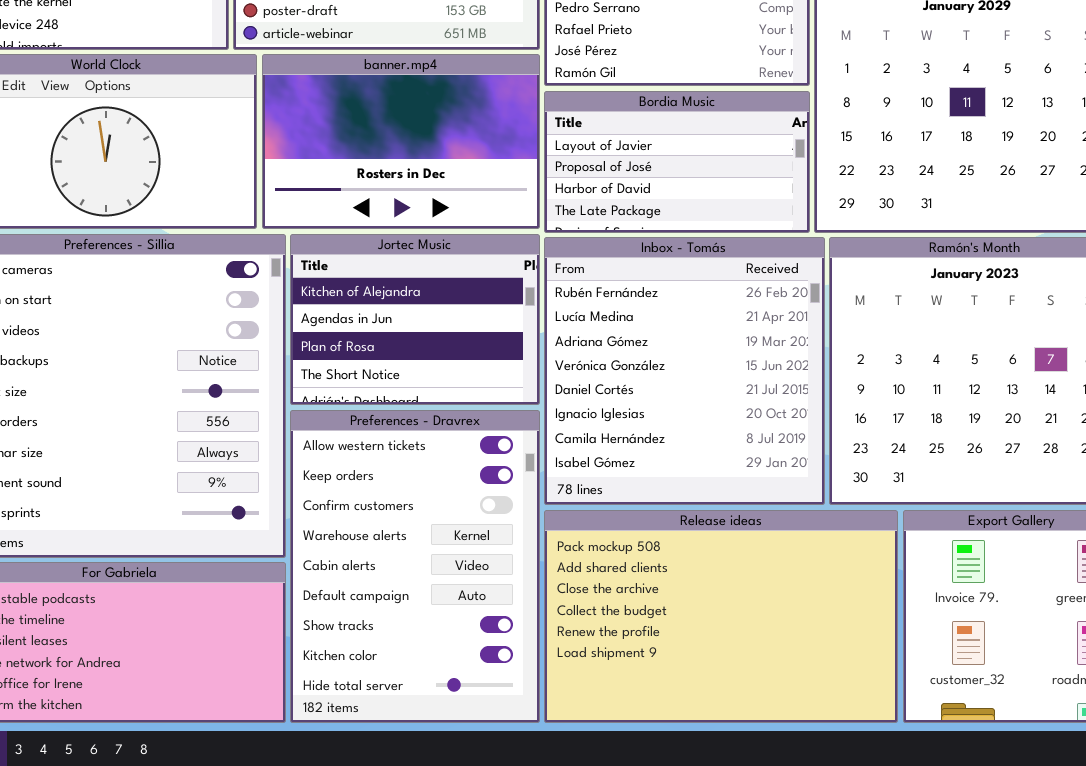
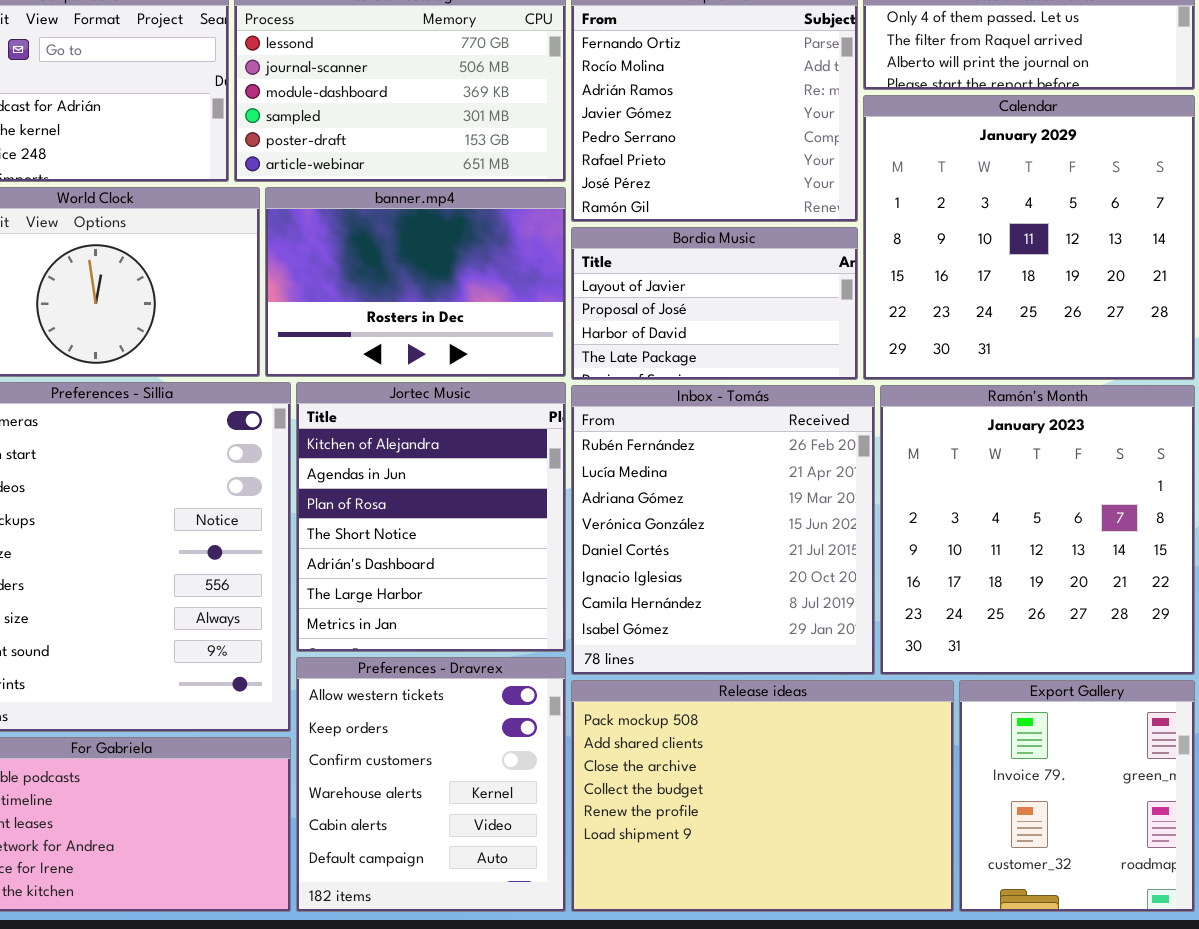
Jortec Music: [290,234,540,405] -> [296,382,566,652], resized
Preferences - Dravrex: [290,410,540,723] -> [296,657,566,912], resized

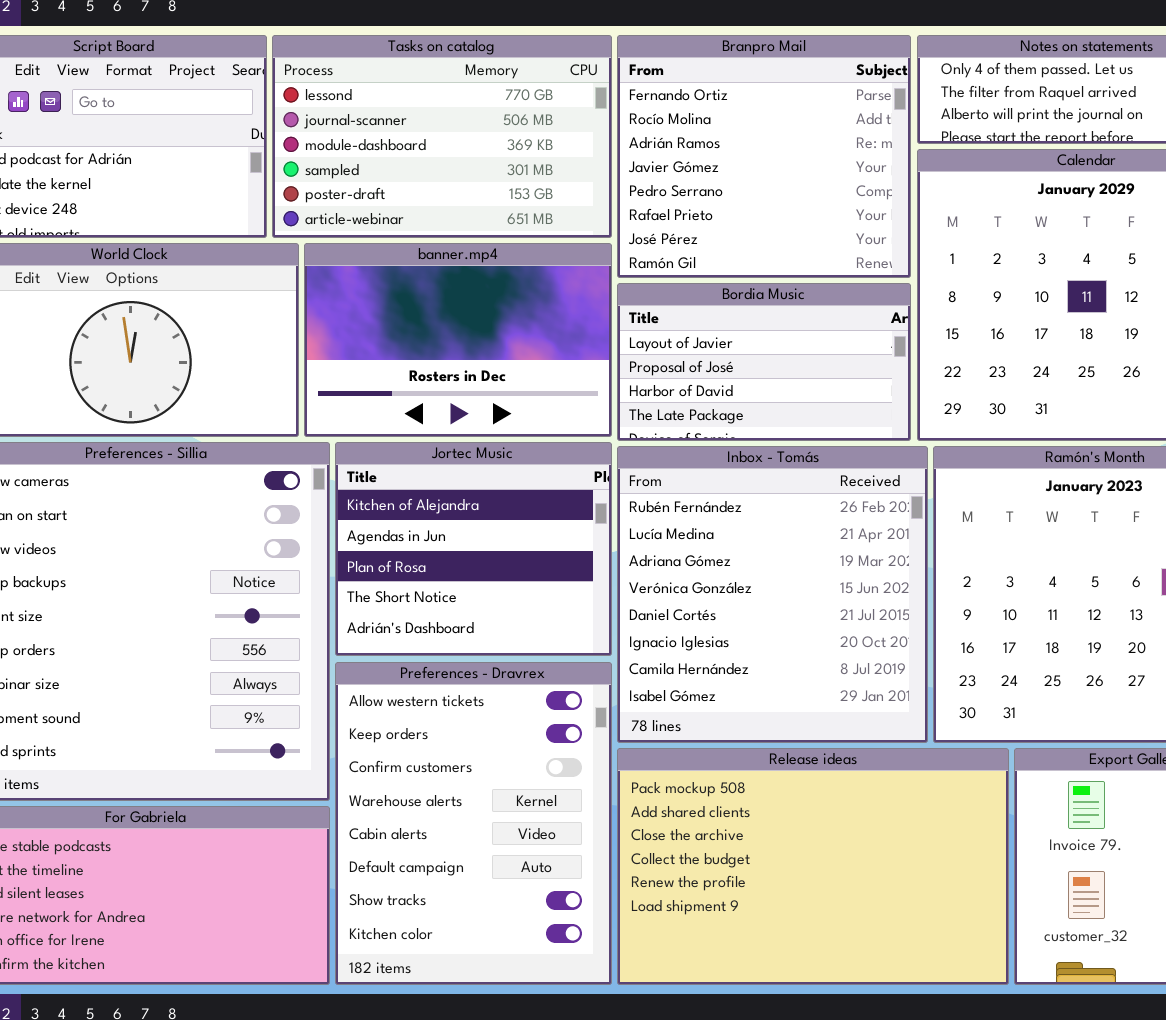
Jortec Music: [296,382,566,652] -> [335,442,612,656], resized
Preferences - Dravrex: [296,657,566,912] -> [335,662,612,985], resized

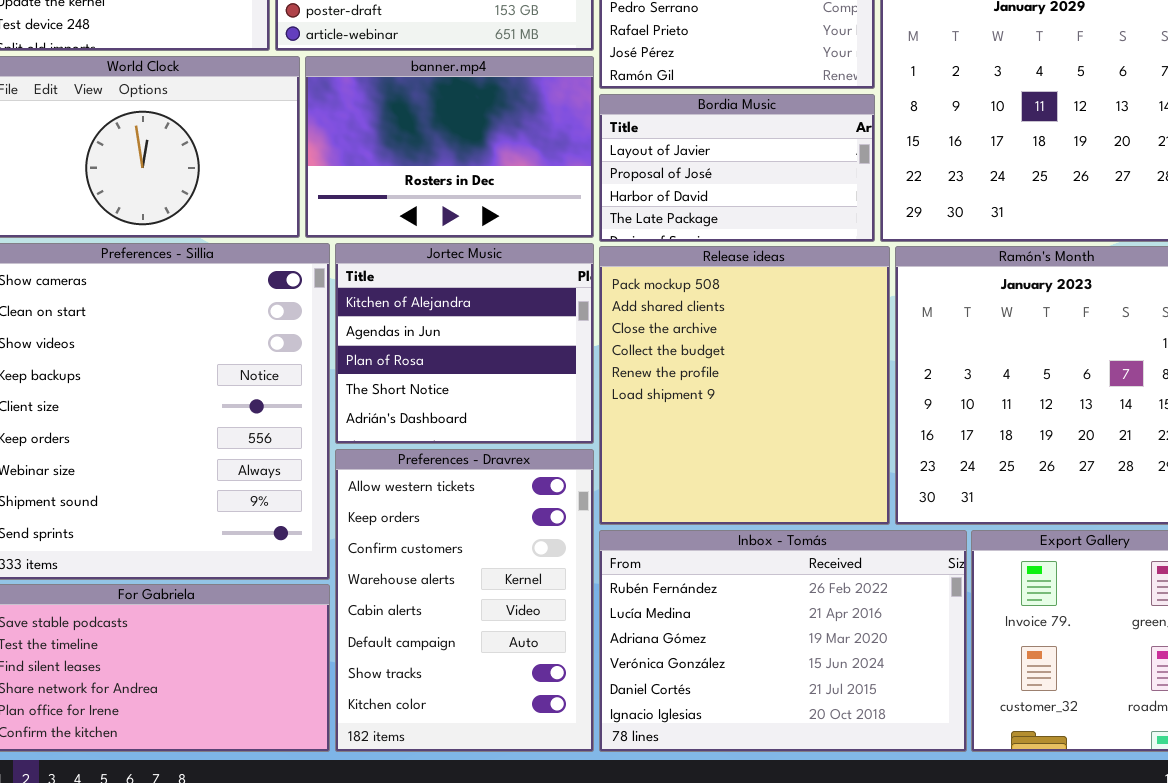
Inbox - Tomás: [617,446,928,743] -> [599,530,967,752], moved, resized
Release ideas: [617,748,1009,985] -> [599,246,890,525], moved, resized

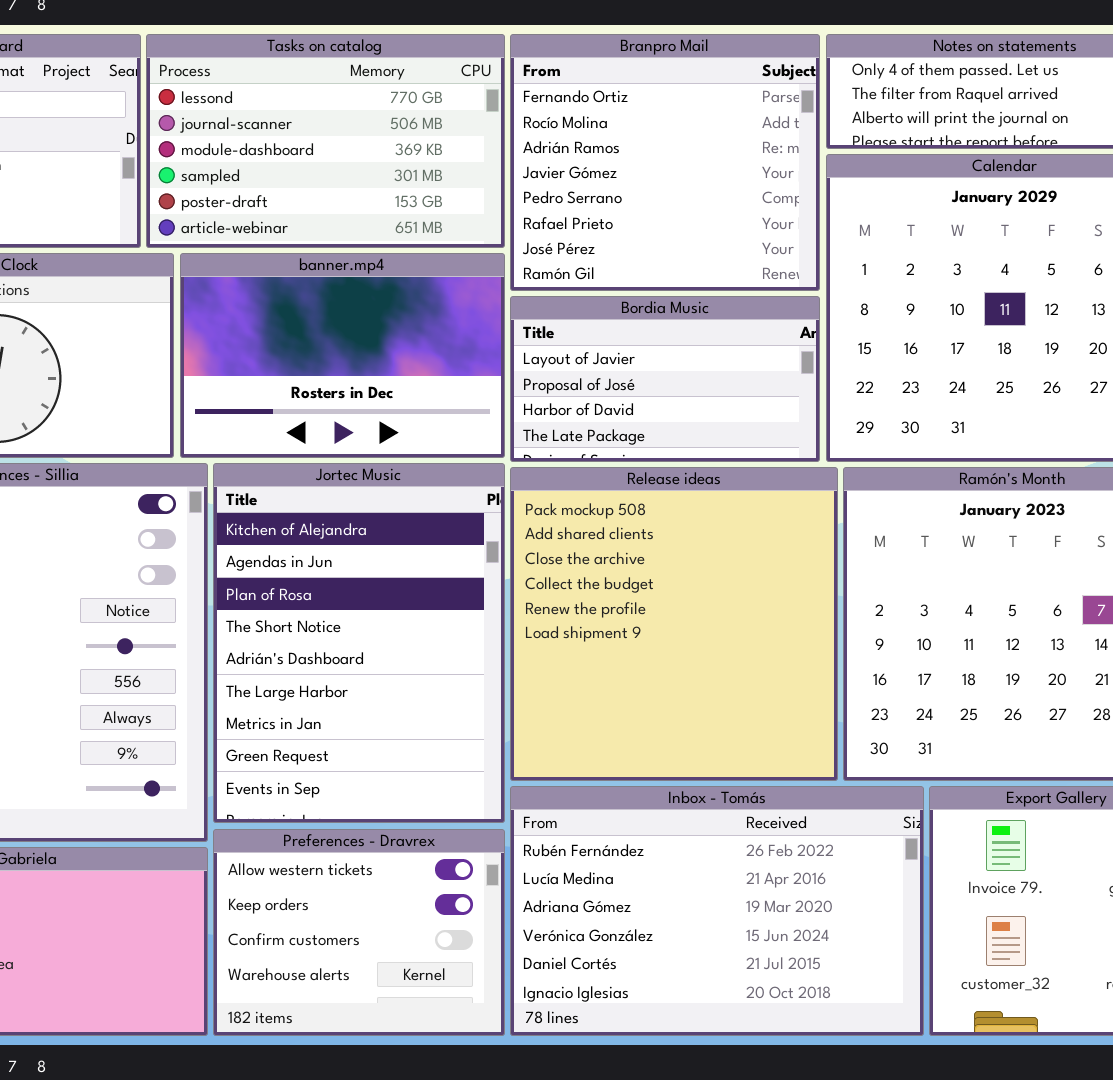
Jortec Music: [335,243,594,444] -> [213,463,505,823], resized
Preferences - Dravrex: [335,449,594,752] -> [213,829,505,1036], resized

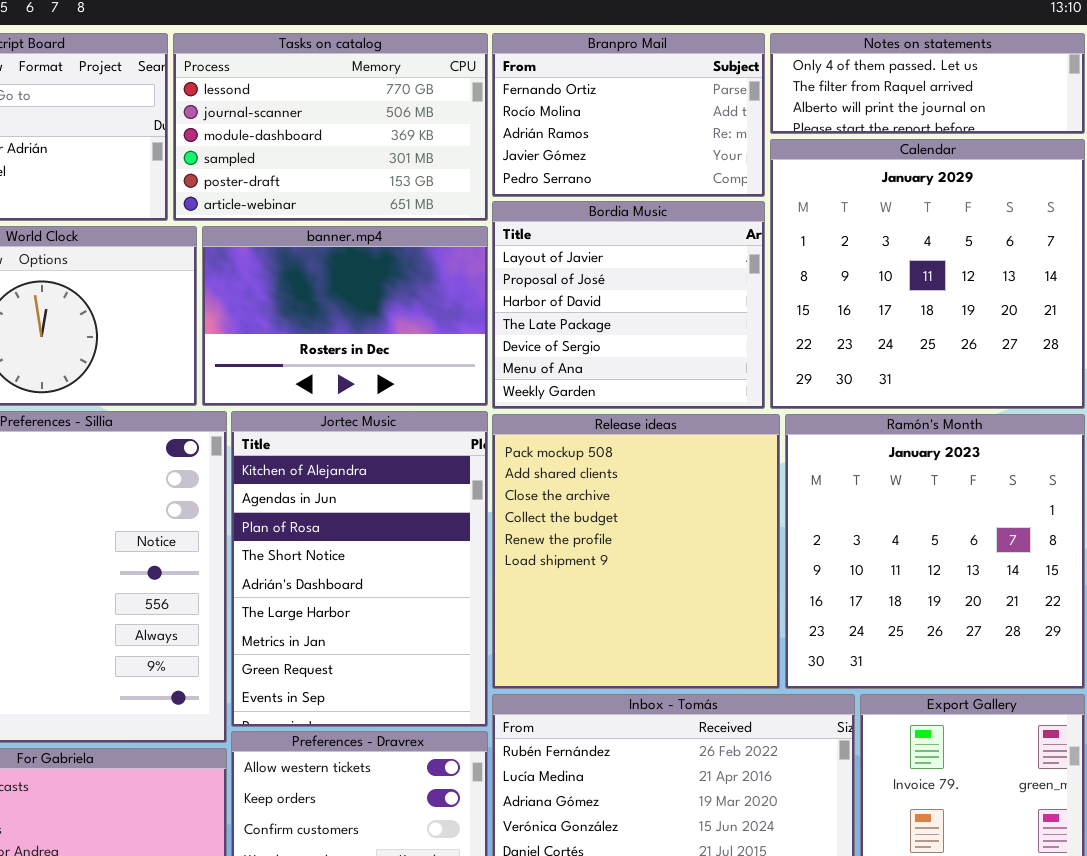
Branpro Mail: [510,34,820,291] -> [492,33,765,197], resized
Bordia Music: [510,296,820,462] -> [492,201,765,409], resized

